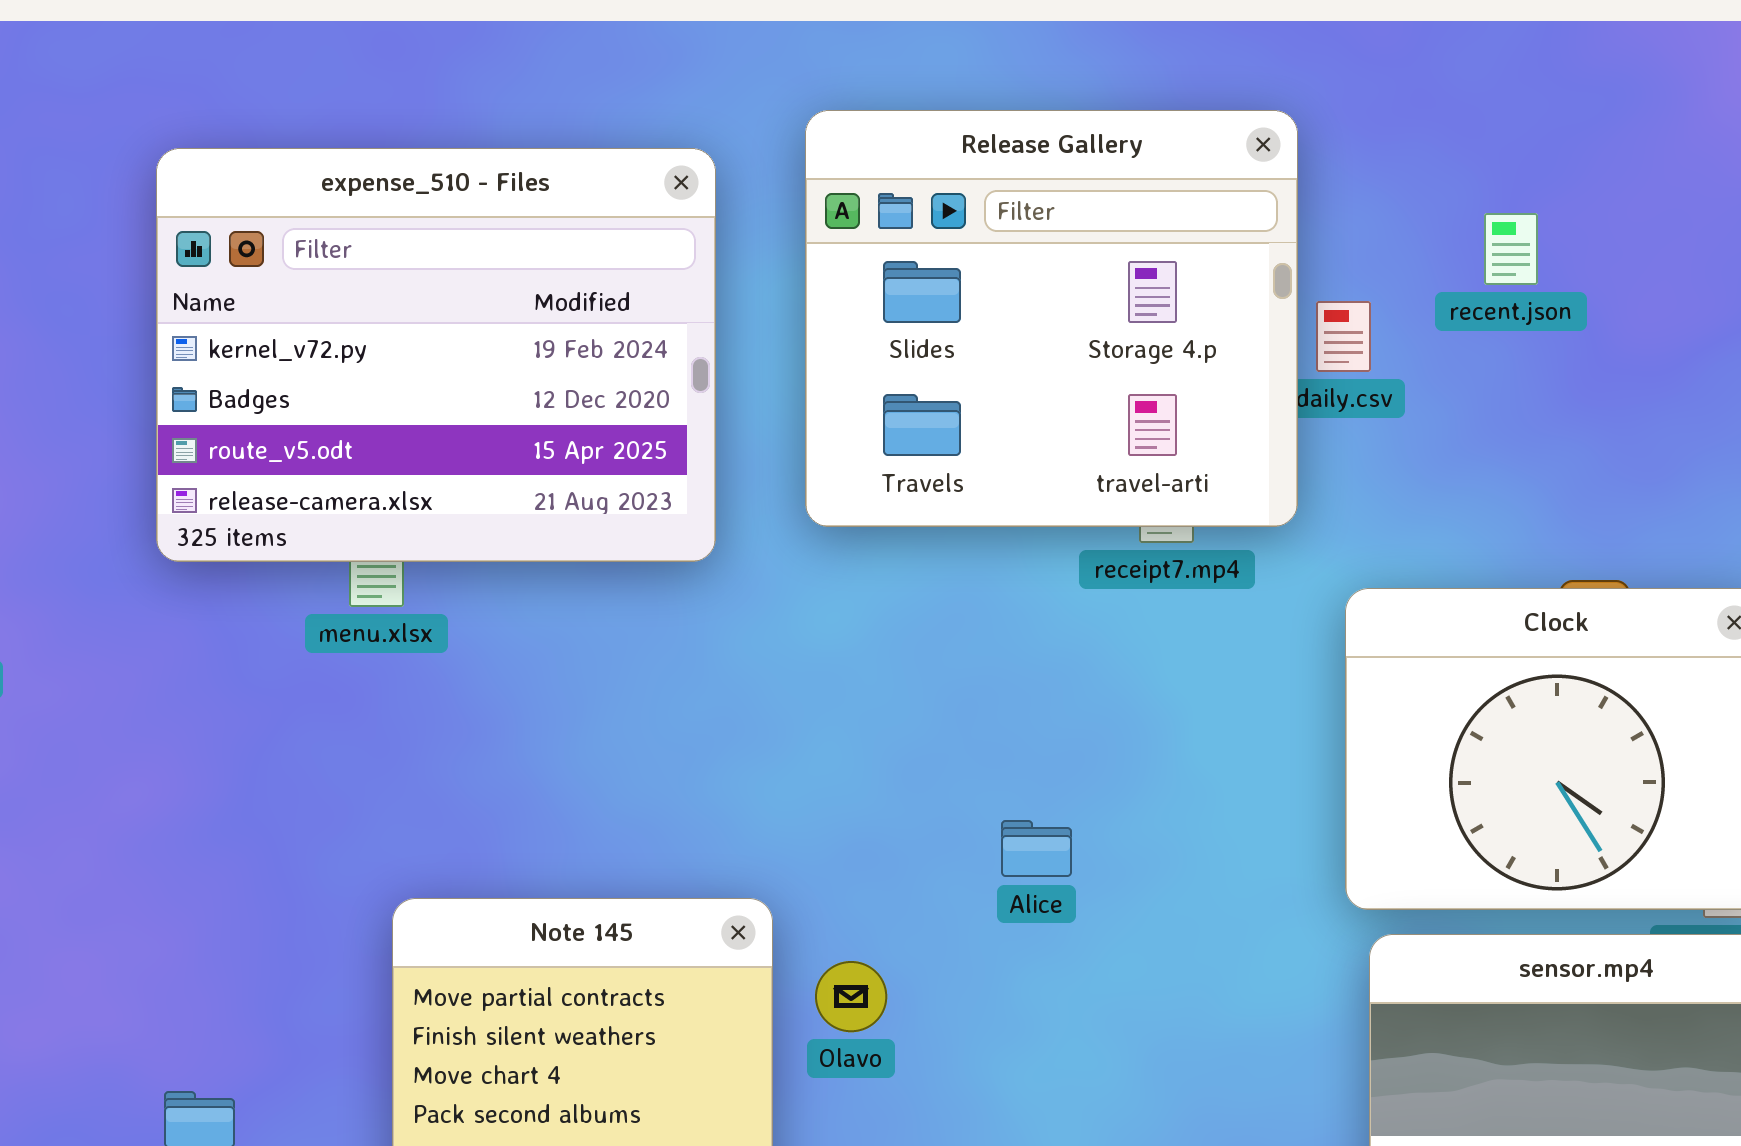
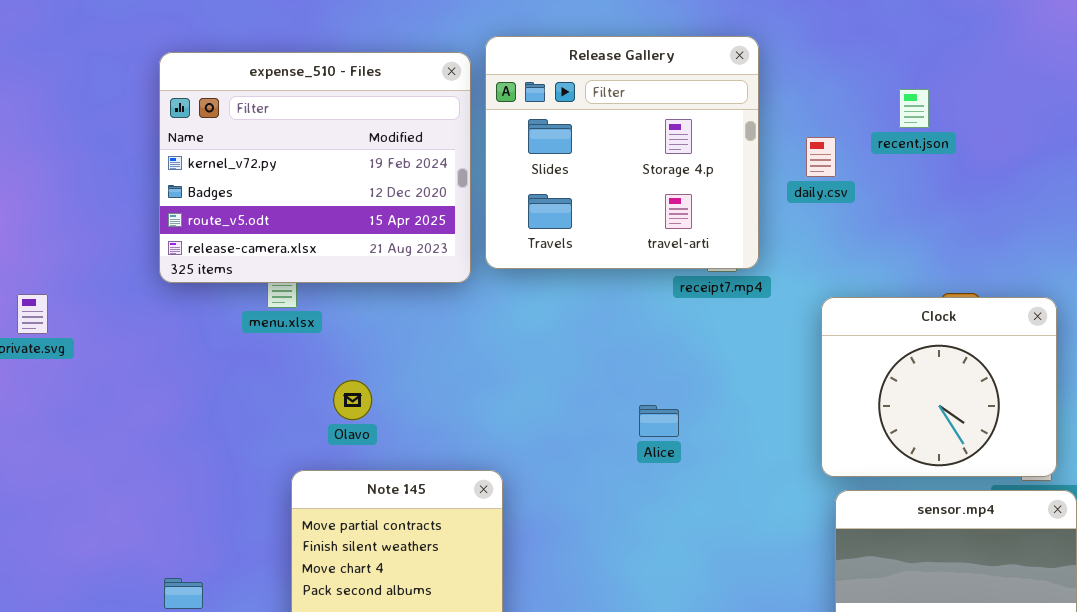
Release Gallery: [805,110,1298,527] -> [485,36,759,269], moved
Alice: [1001,820,1072,877] -> [639,405,679,437], moved
Olavo: [815,961,887,1032] -> [333,380,372,420], moved

